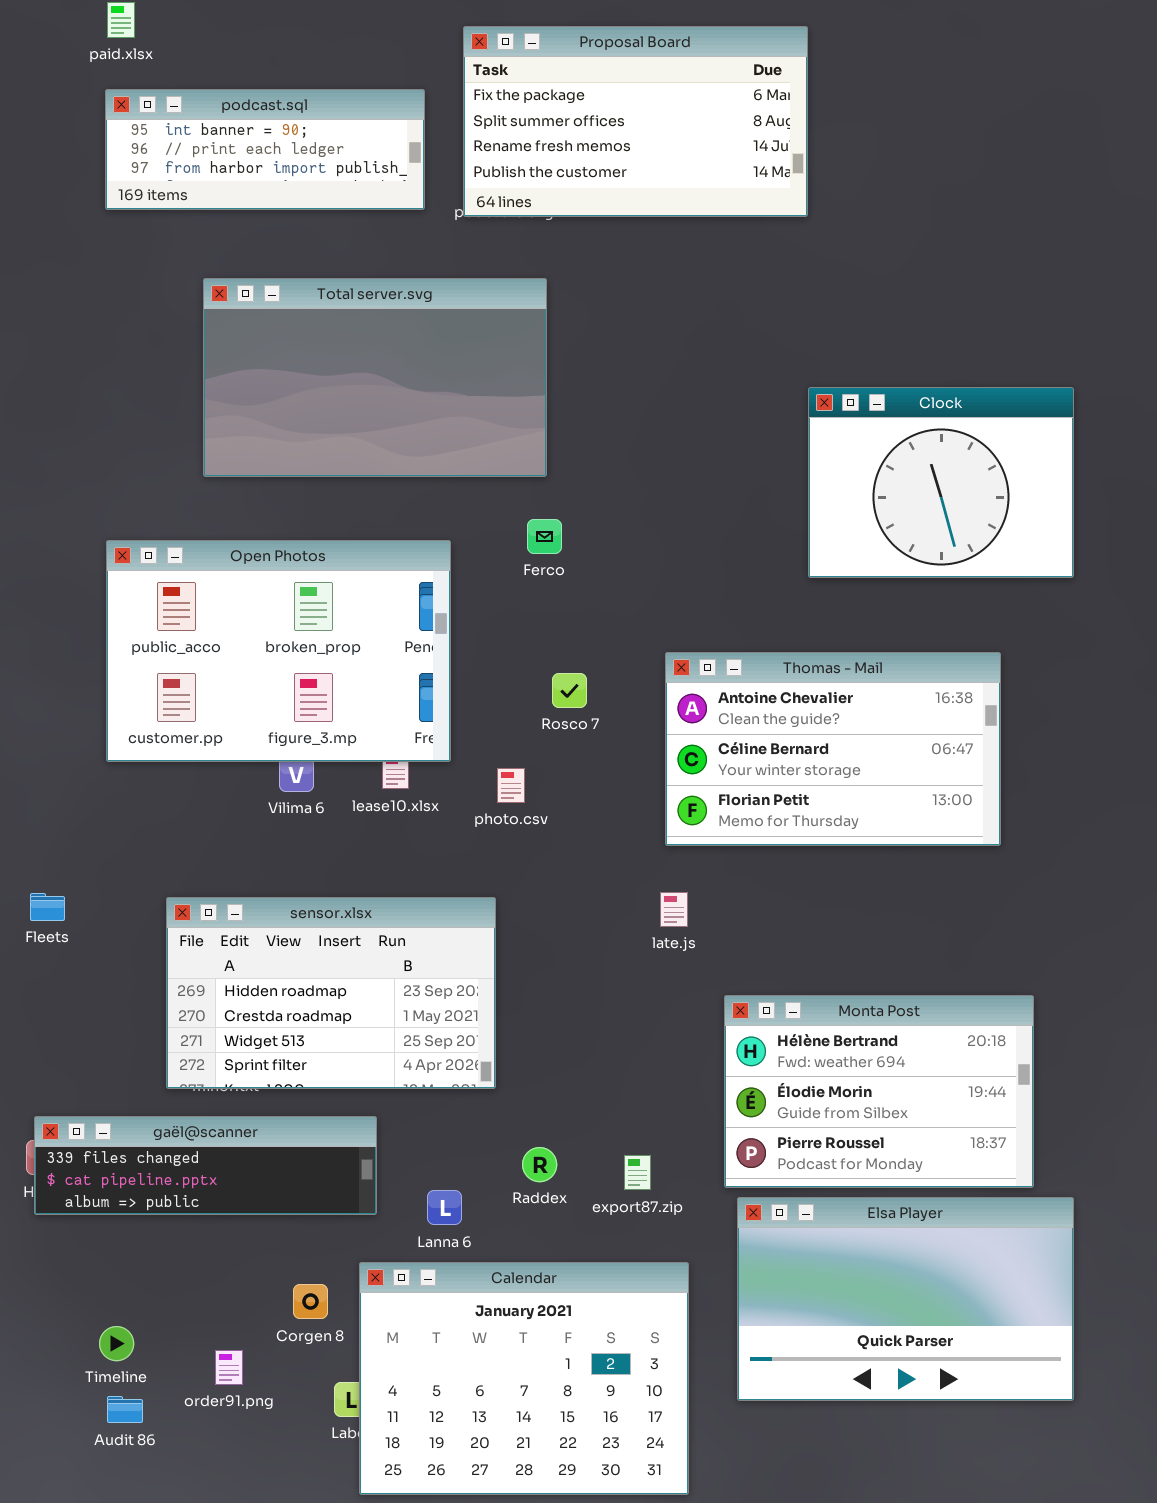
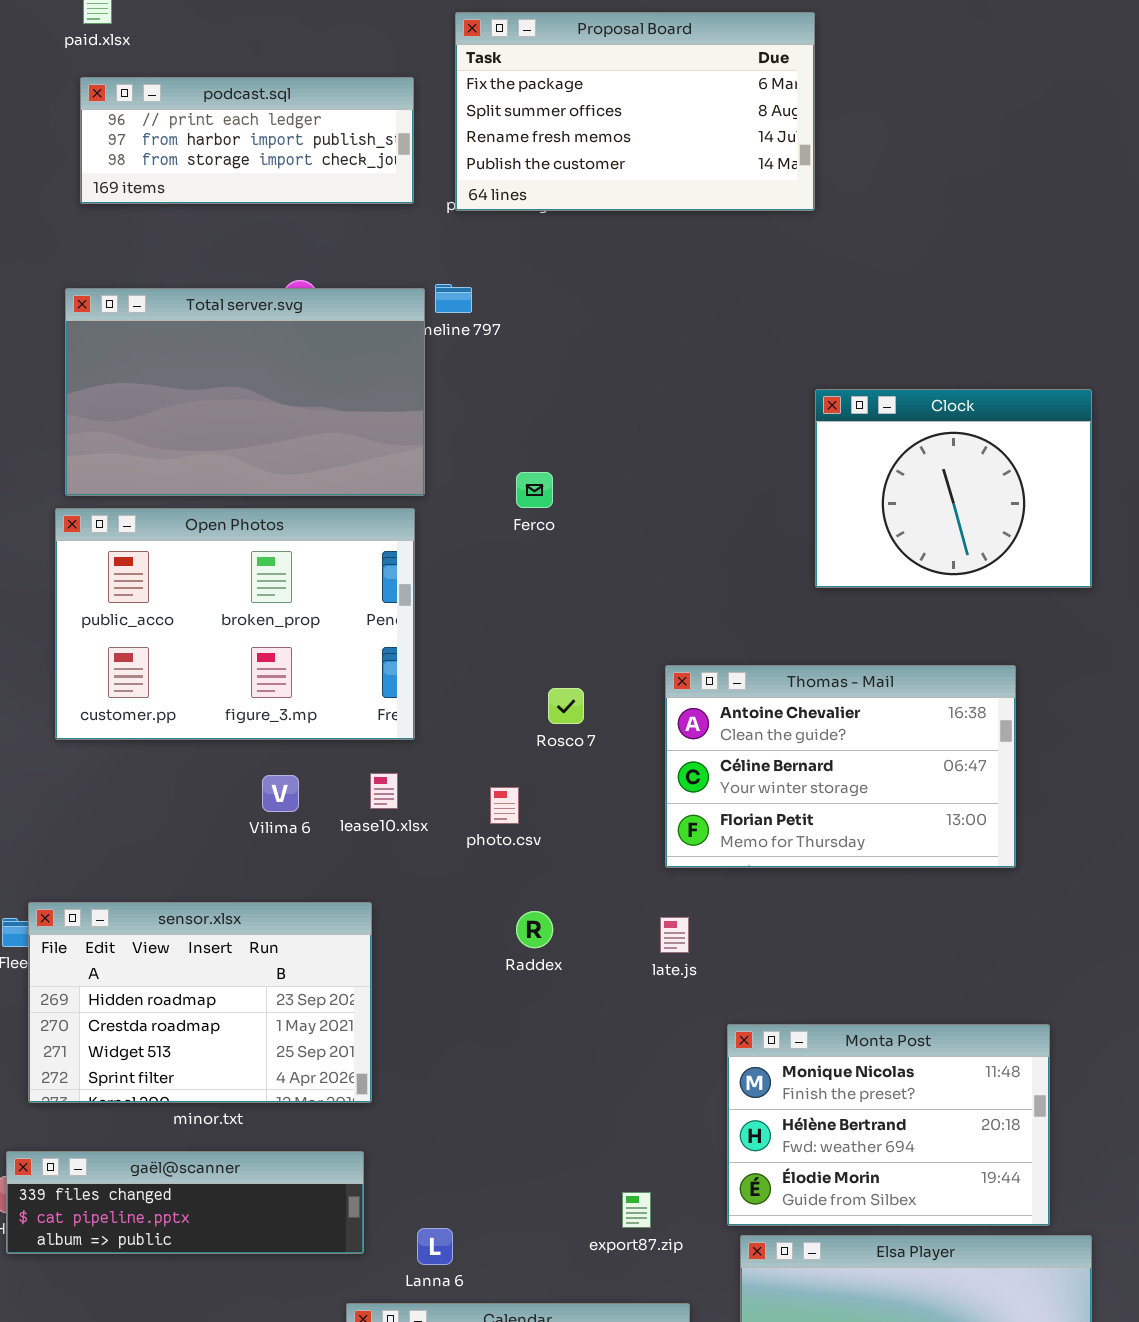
podcast.sql: [105,89,425,210] -> [80,77,414,204], scrolled down 1 row
Total server.svg: [203,278,547,477] -> [65,288,425,496], moved
Ferco: [527,519,562,554] -> [516,472,553,508], moved
Open Photos: [106,540,451,762] -> [55,508,415,740], moved
sensor.xlsx: [166,897,496,1089] -> [28,902,372,1103], moved
Monta Post: [724,995,1034,1188] -> [727,1024,1050,1226], scrolled up 1 row
Raddex: [522,1147,557,1182] -> [516,911,553,948], moved

